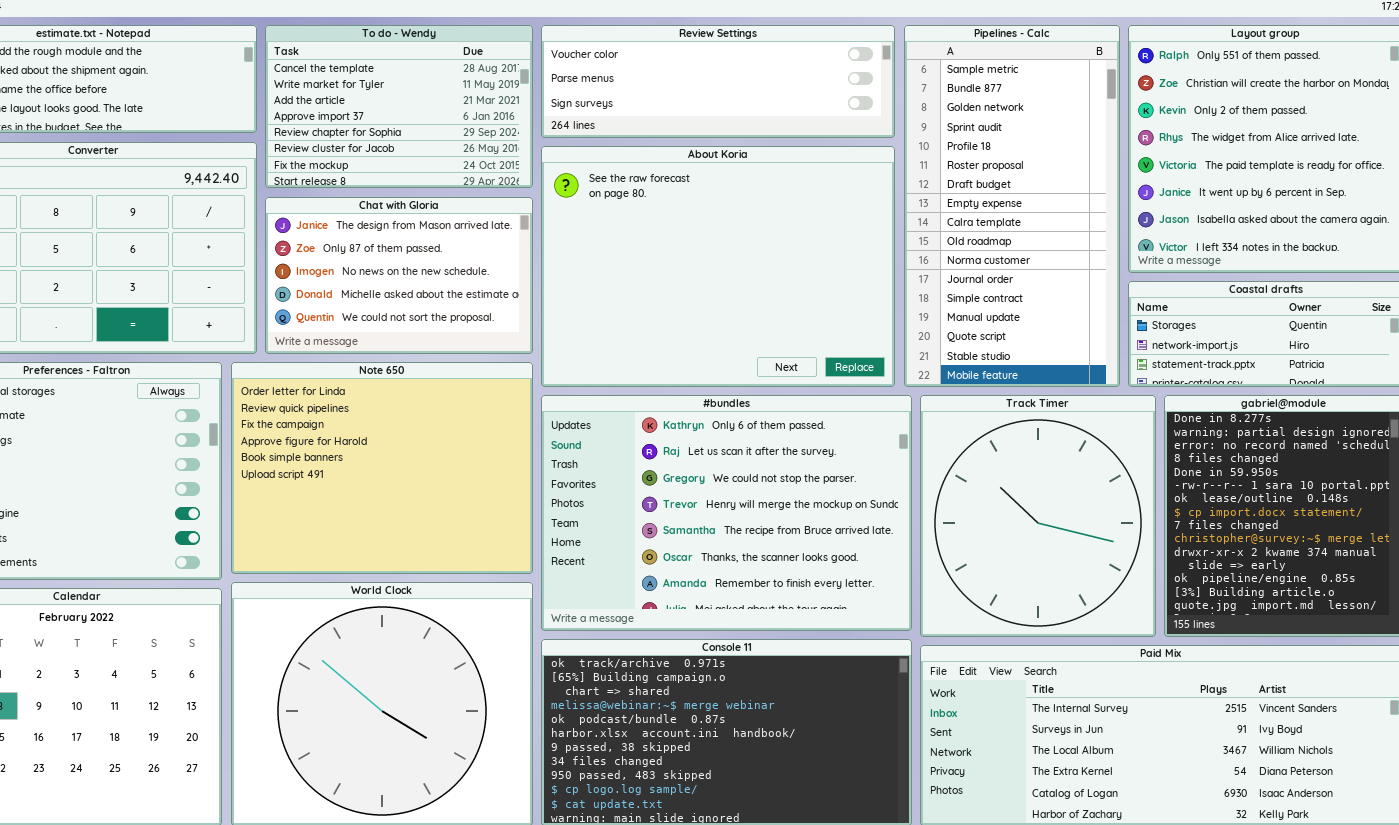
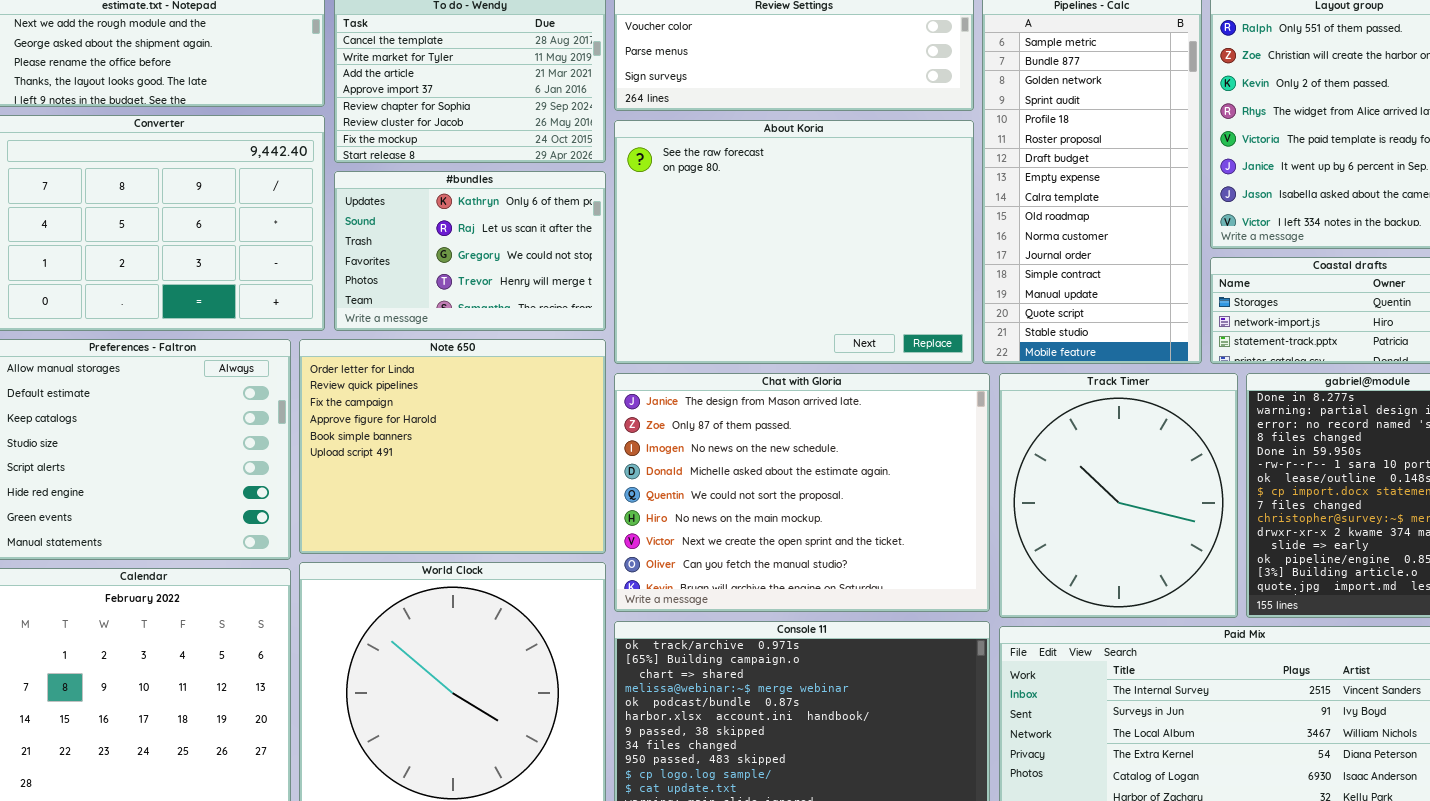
Chat with Gloria: [265,197,533,354] -> [614,373,990,612], moved, resized
#bundles: [541,395,912,631] -> [334,171,606,331], moved, resized

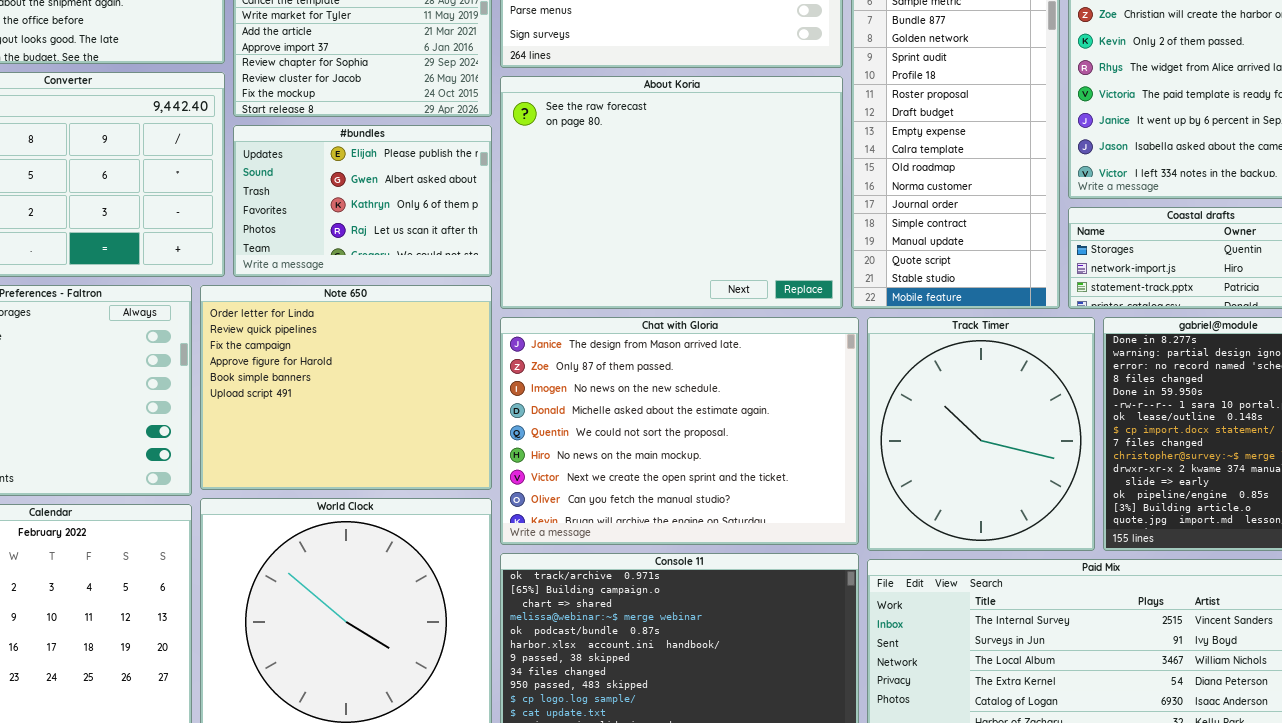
#bundles: [334,171,606,331] -> [233,125,492,277], scrolled up 2 rows

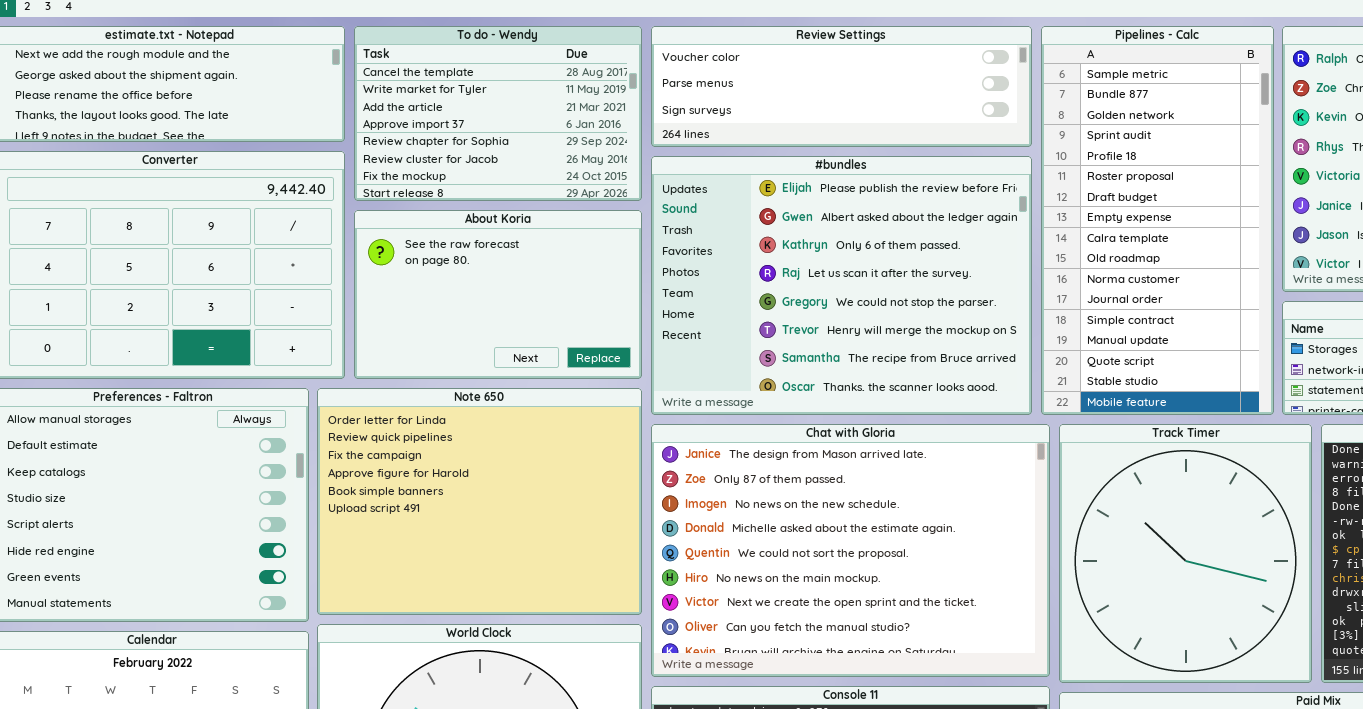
About Koria: [500,76,843,309] -> [354,210,642,379], moved, resized
#bundles: [233,125,492,277] -> [651,156,1032,415], moved, resized

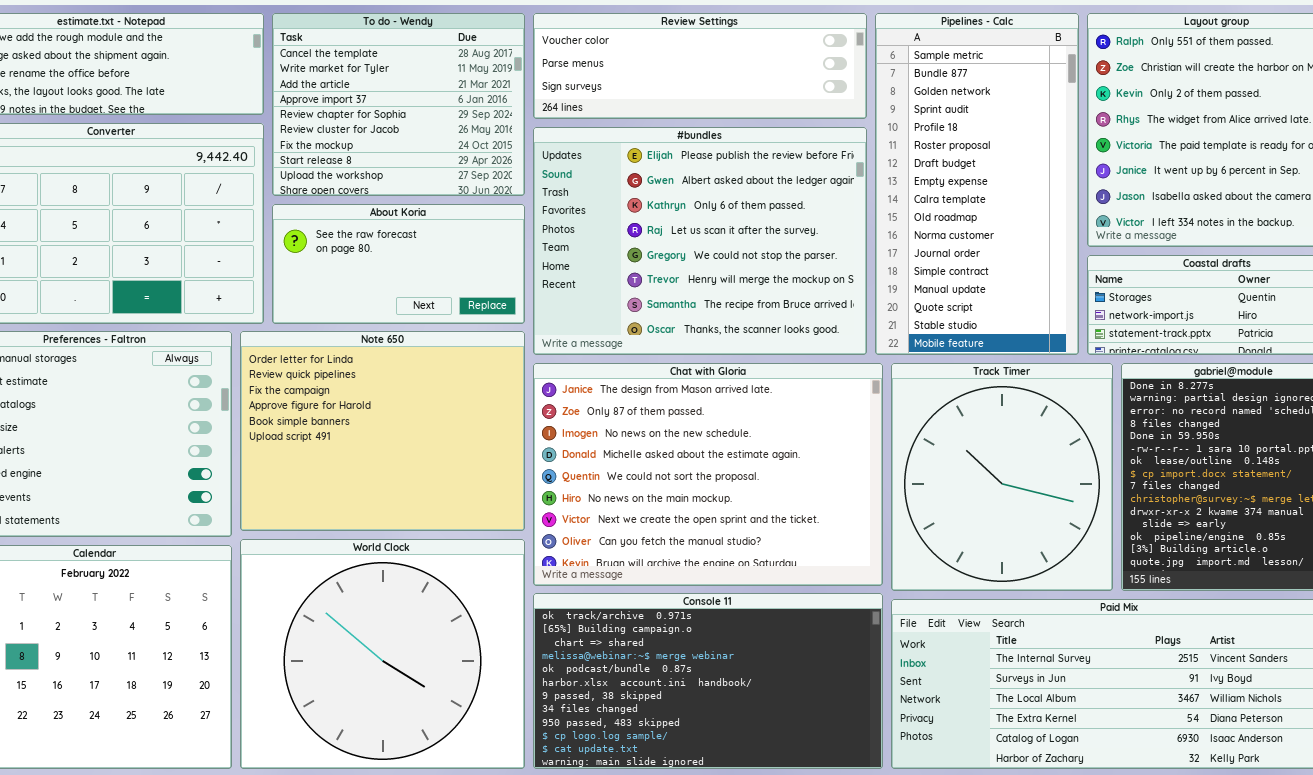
To do - Wendy: [354,26,642,201] -> [272,13,525,196], resized
About Koria: [354,210,642,379] -> [272,204,525,324], resized

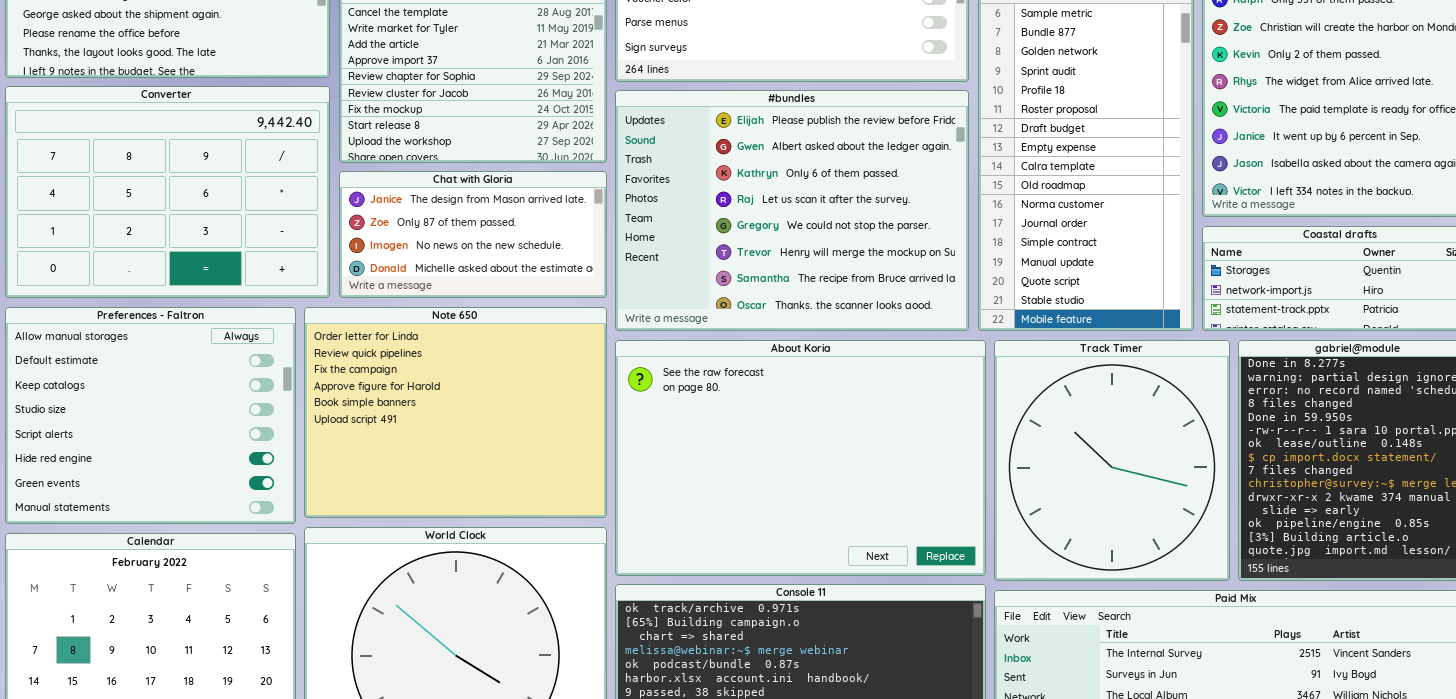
About Koria: [272,204,525,324] -> [615,340,986,576], moved, resized
Chat with Gloria: [533,363,883,586] -> [339,171,607,298], moved, resized

